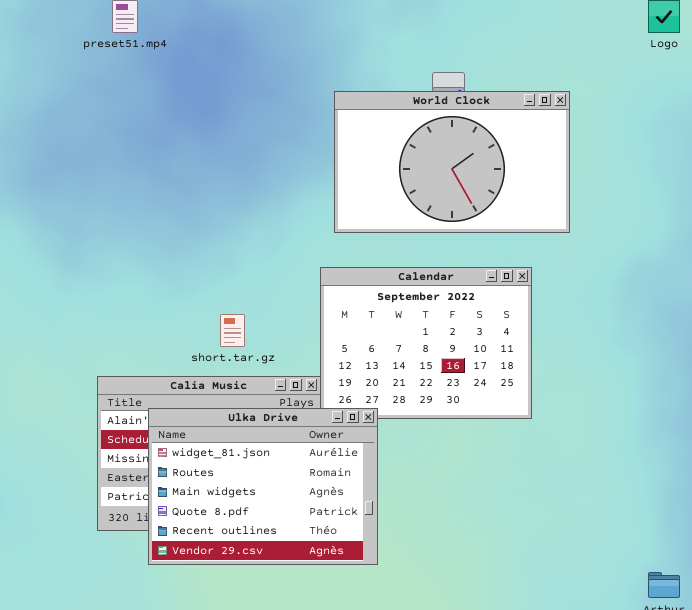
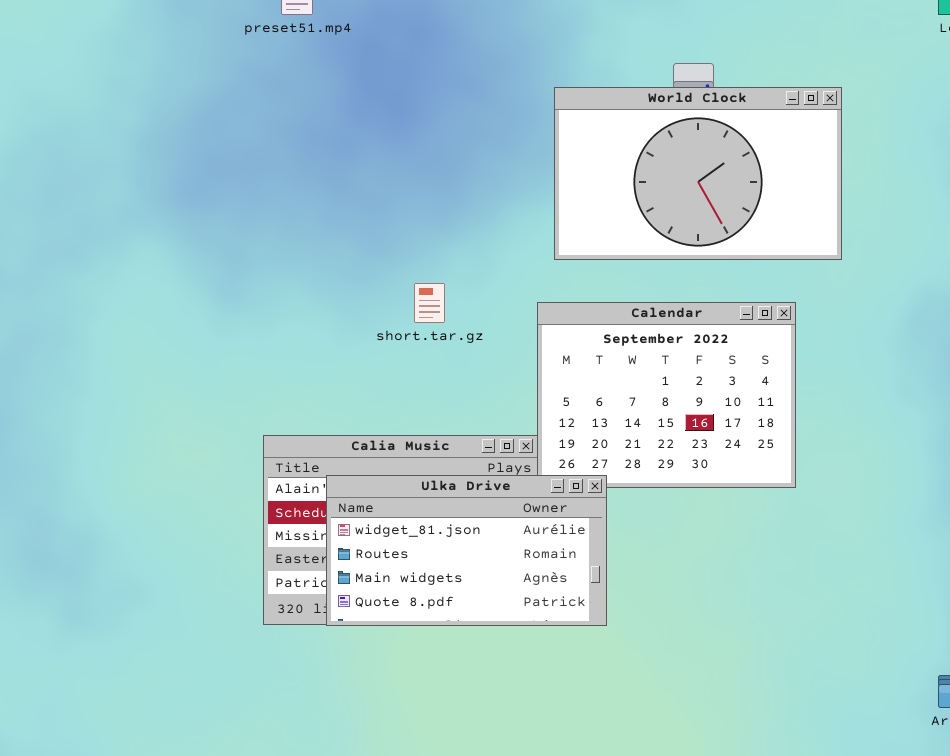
short.tar.gz: [220,314,245,347] -> [414,283,445,323], moved
Ulka Drive: [148,408,378,565] -> [326,475,607,626], resized

